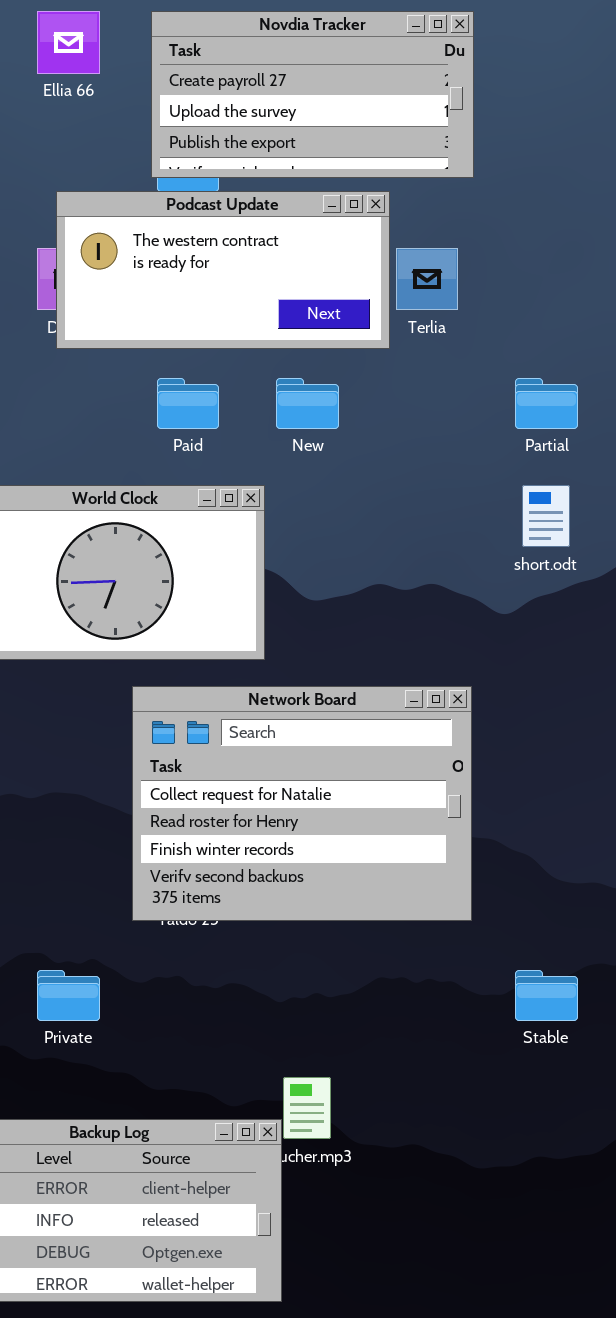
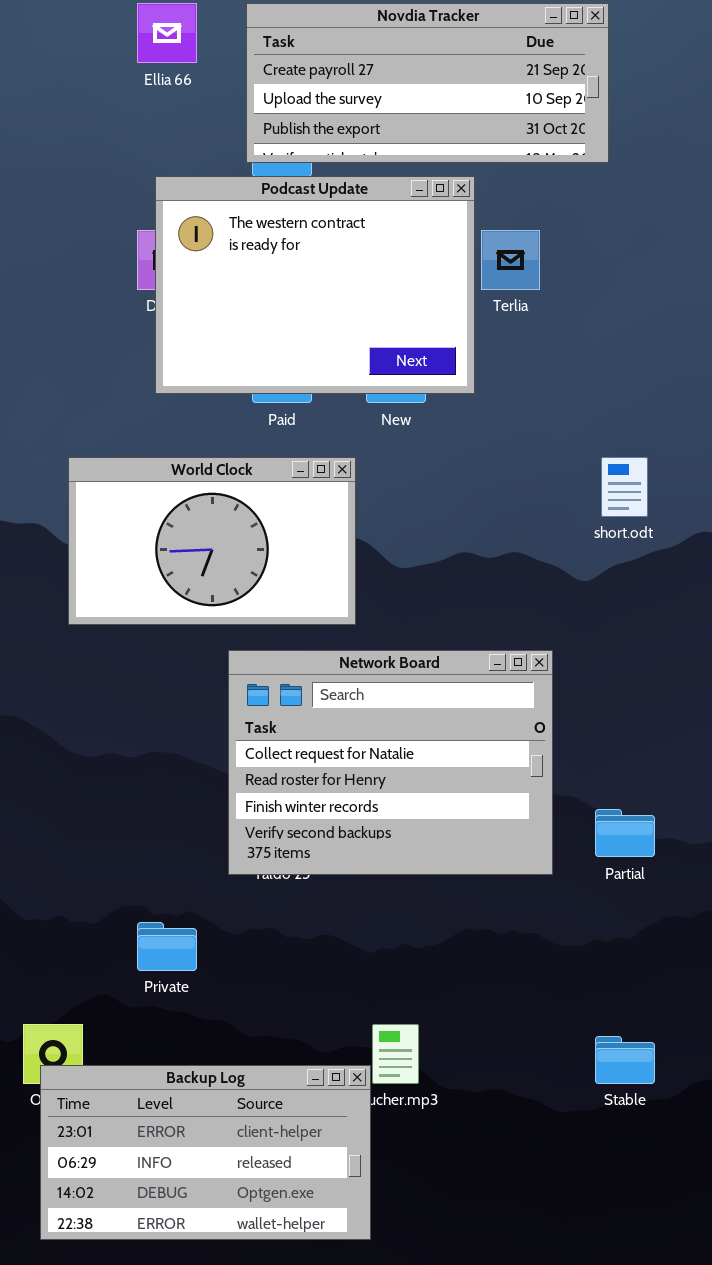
Novdia Tracker: [151,11,474,178] -> [246,3,609,163], resized
Podcast Update: [56,191,390,349] -> [155,176,475,394], resized
Partial: [515,378,578,429] -> [595,809,655,857], moved
Stable: [515,970,578,1021] -> [595,1036,655,1084], moved

